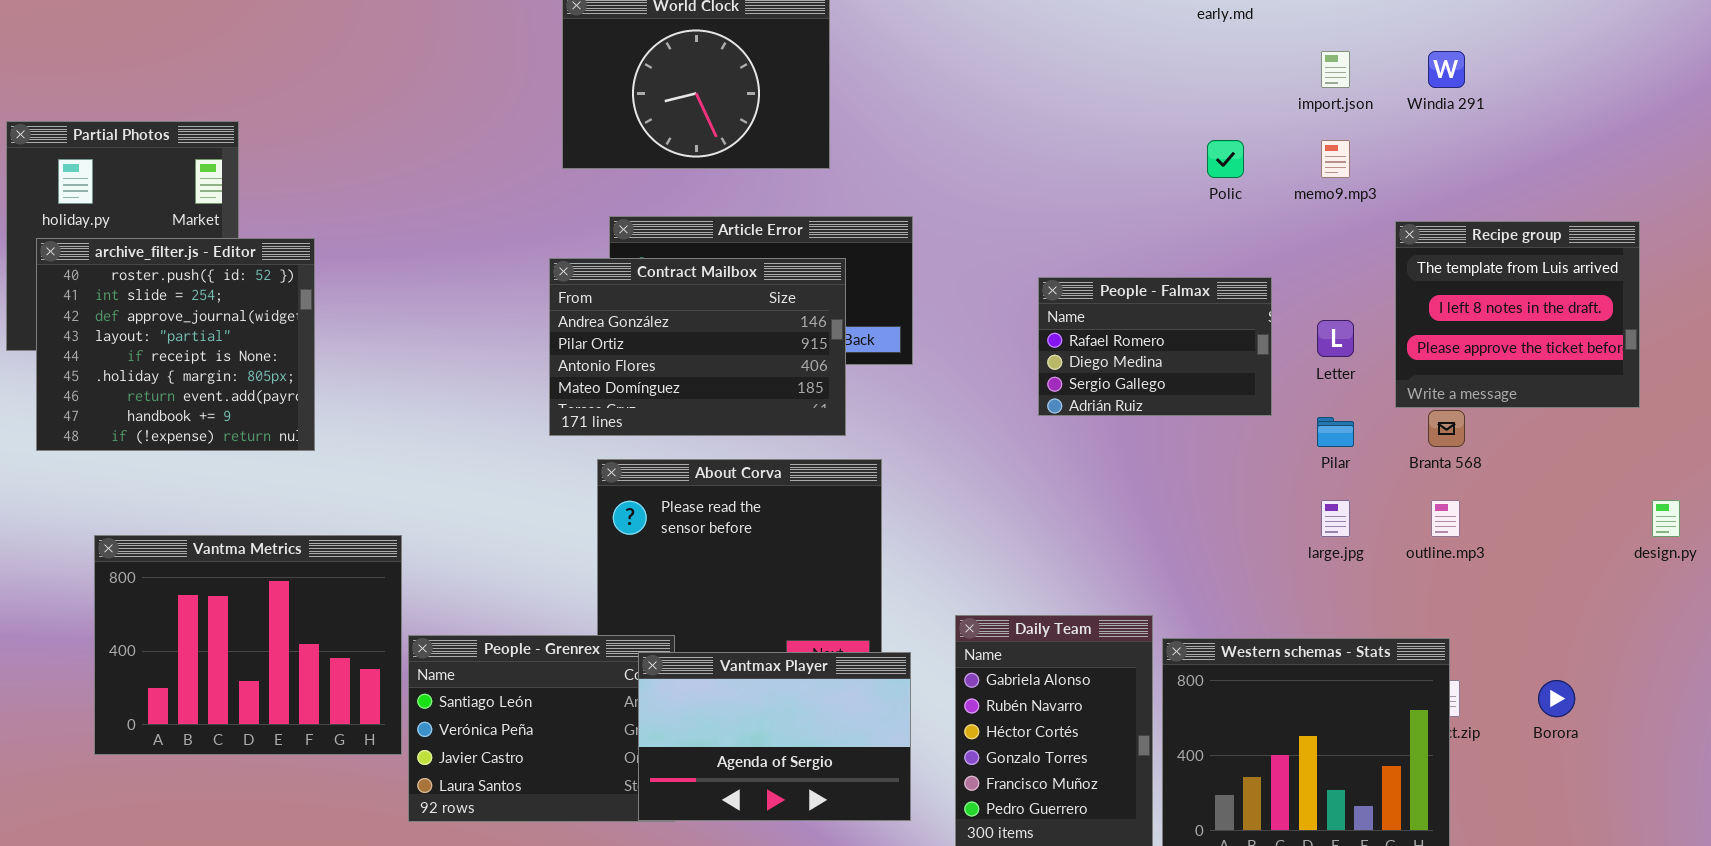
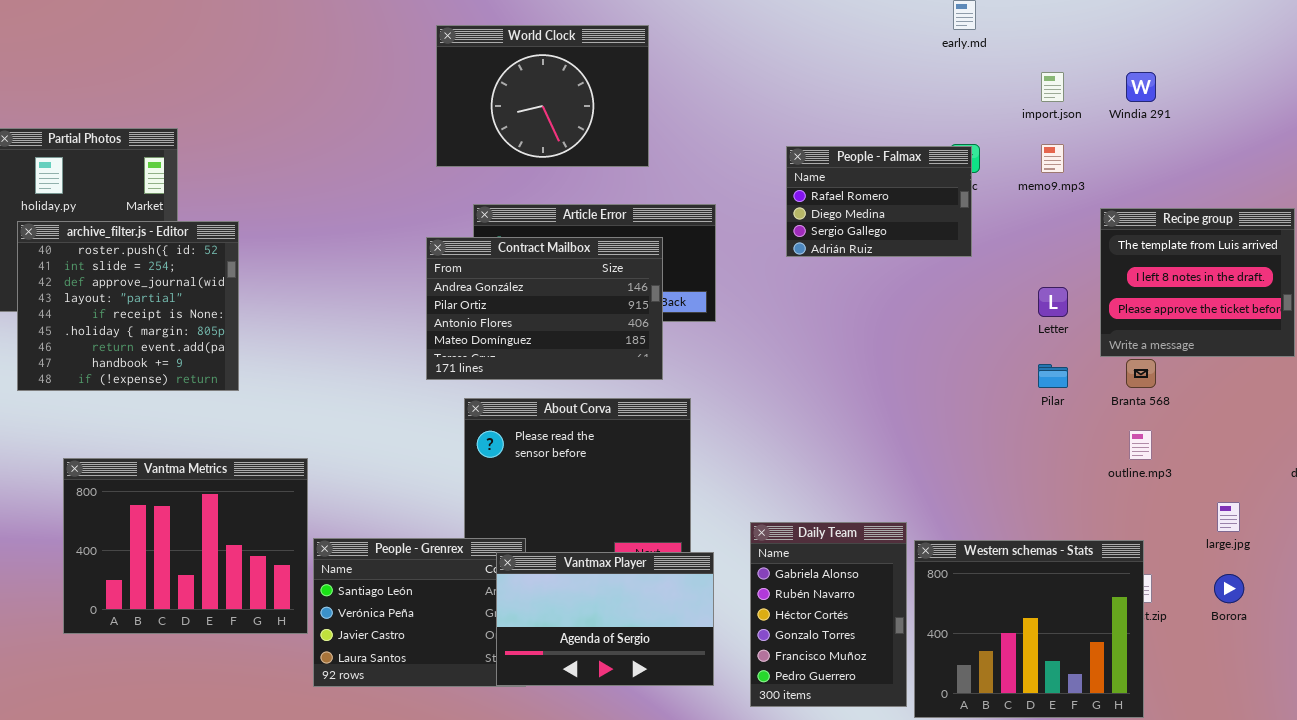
People - Falmax: [1038,277,1272,416] -> [786,146,972,257], moved
large.jpg: [1321,500,1350,537] -> [1217,502,1240,532], moved

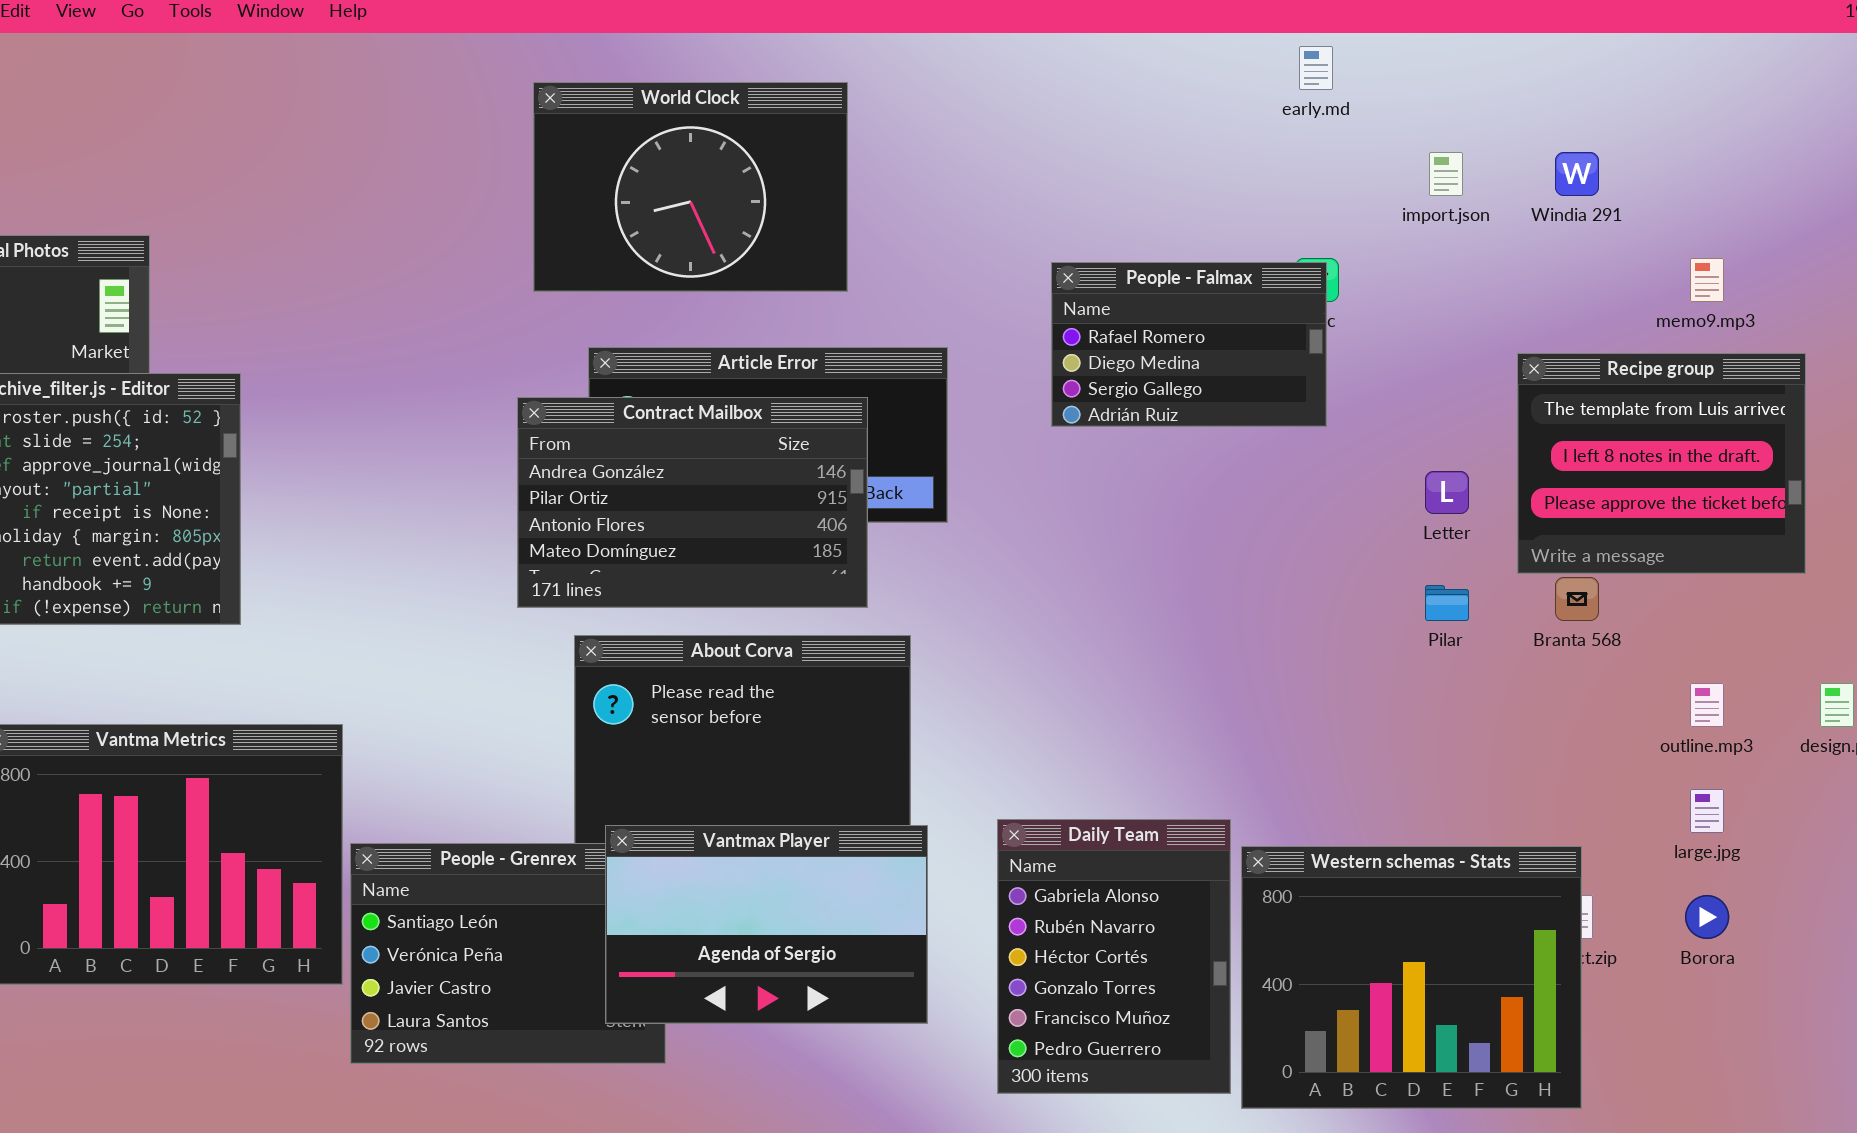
memo9.mp3: [1041,144,1064,173] -> [1690,258,1724,302], moved
outline.mp3: [1129,430,1152,460] -> [1690,683,1724,727], moved
Vantmax Player: [496,552,714,686] -> [605,825,928,1024], moved

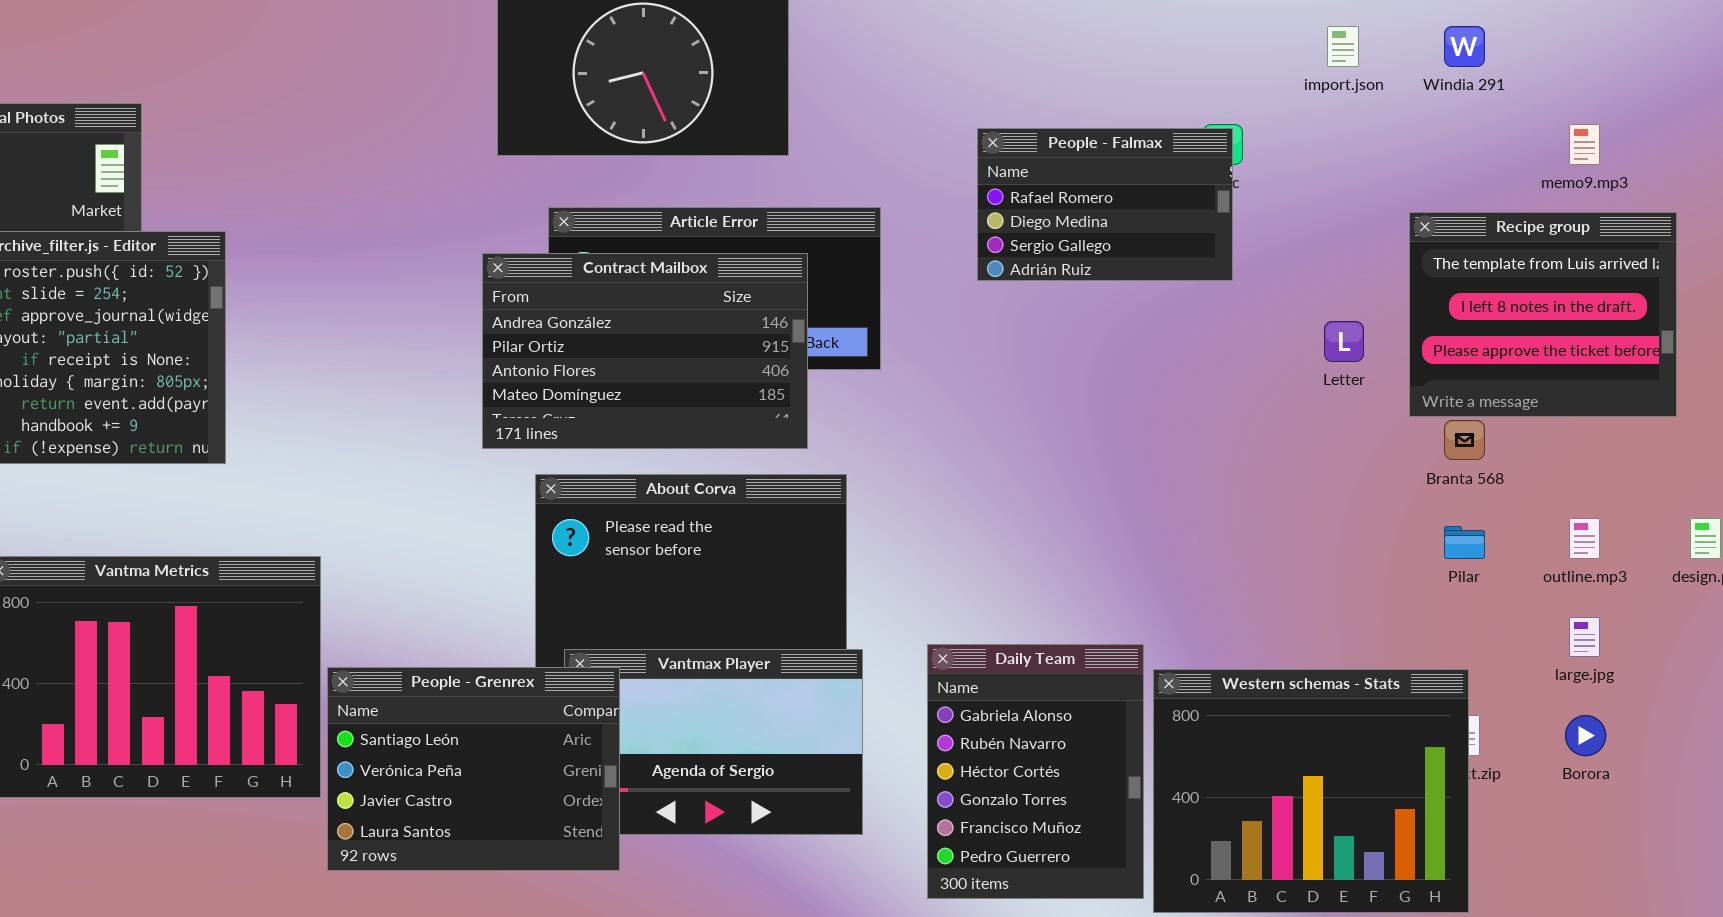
Pilar: [1425,585,1469,621] -> [1444,526,1485,559], moved
People - Grenrex: [350,843,666,1064] -> [327,667,620,871], raised

